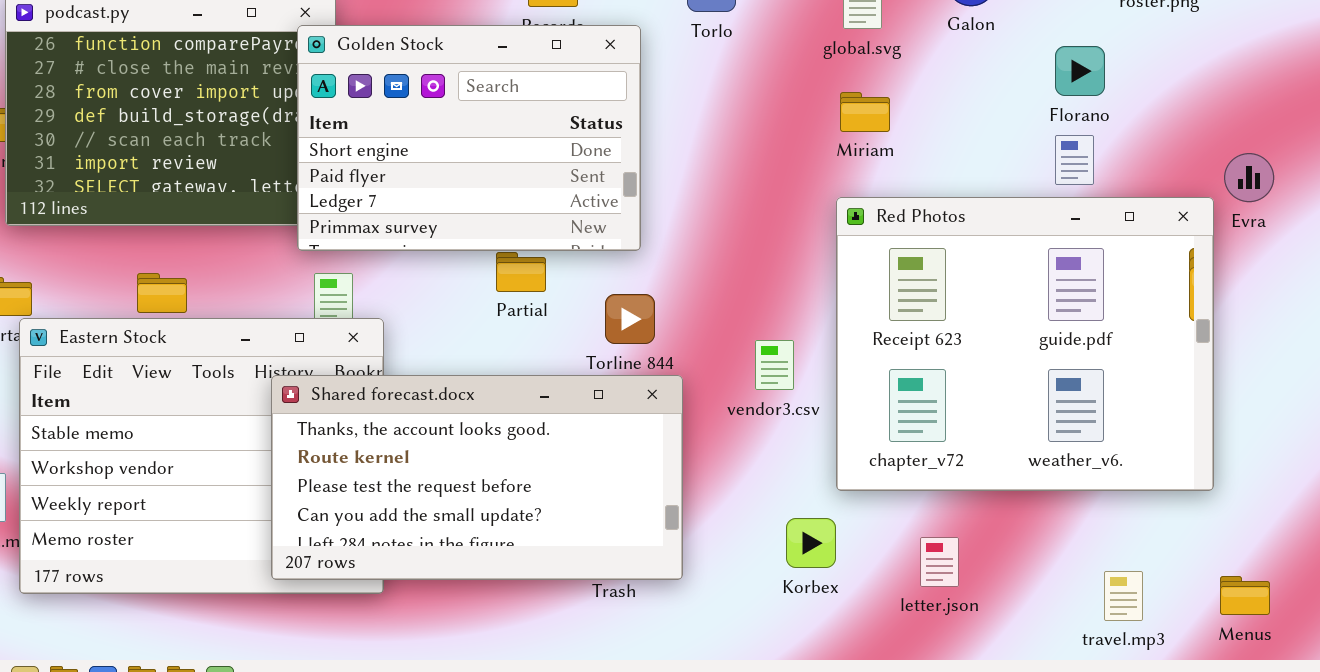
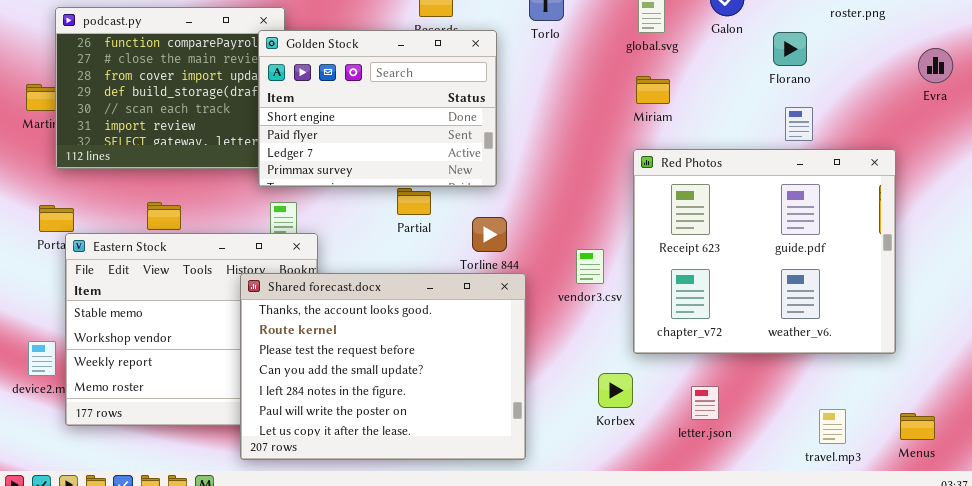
Florano: [1055,46,1105,96] -> [773,32,807,66], moved
Evra: [1224,153,1274,202] -> [918,48,953,83], moved
Shared forecast.docx: [271,375,683,580] -> [240,273,526,460], resized

